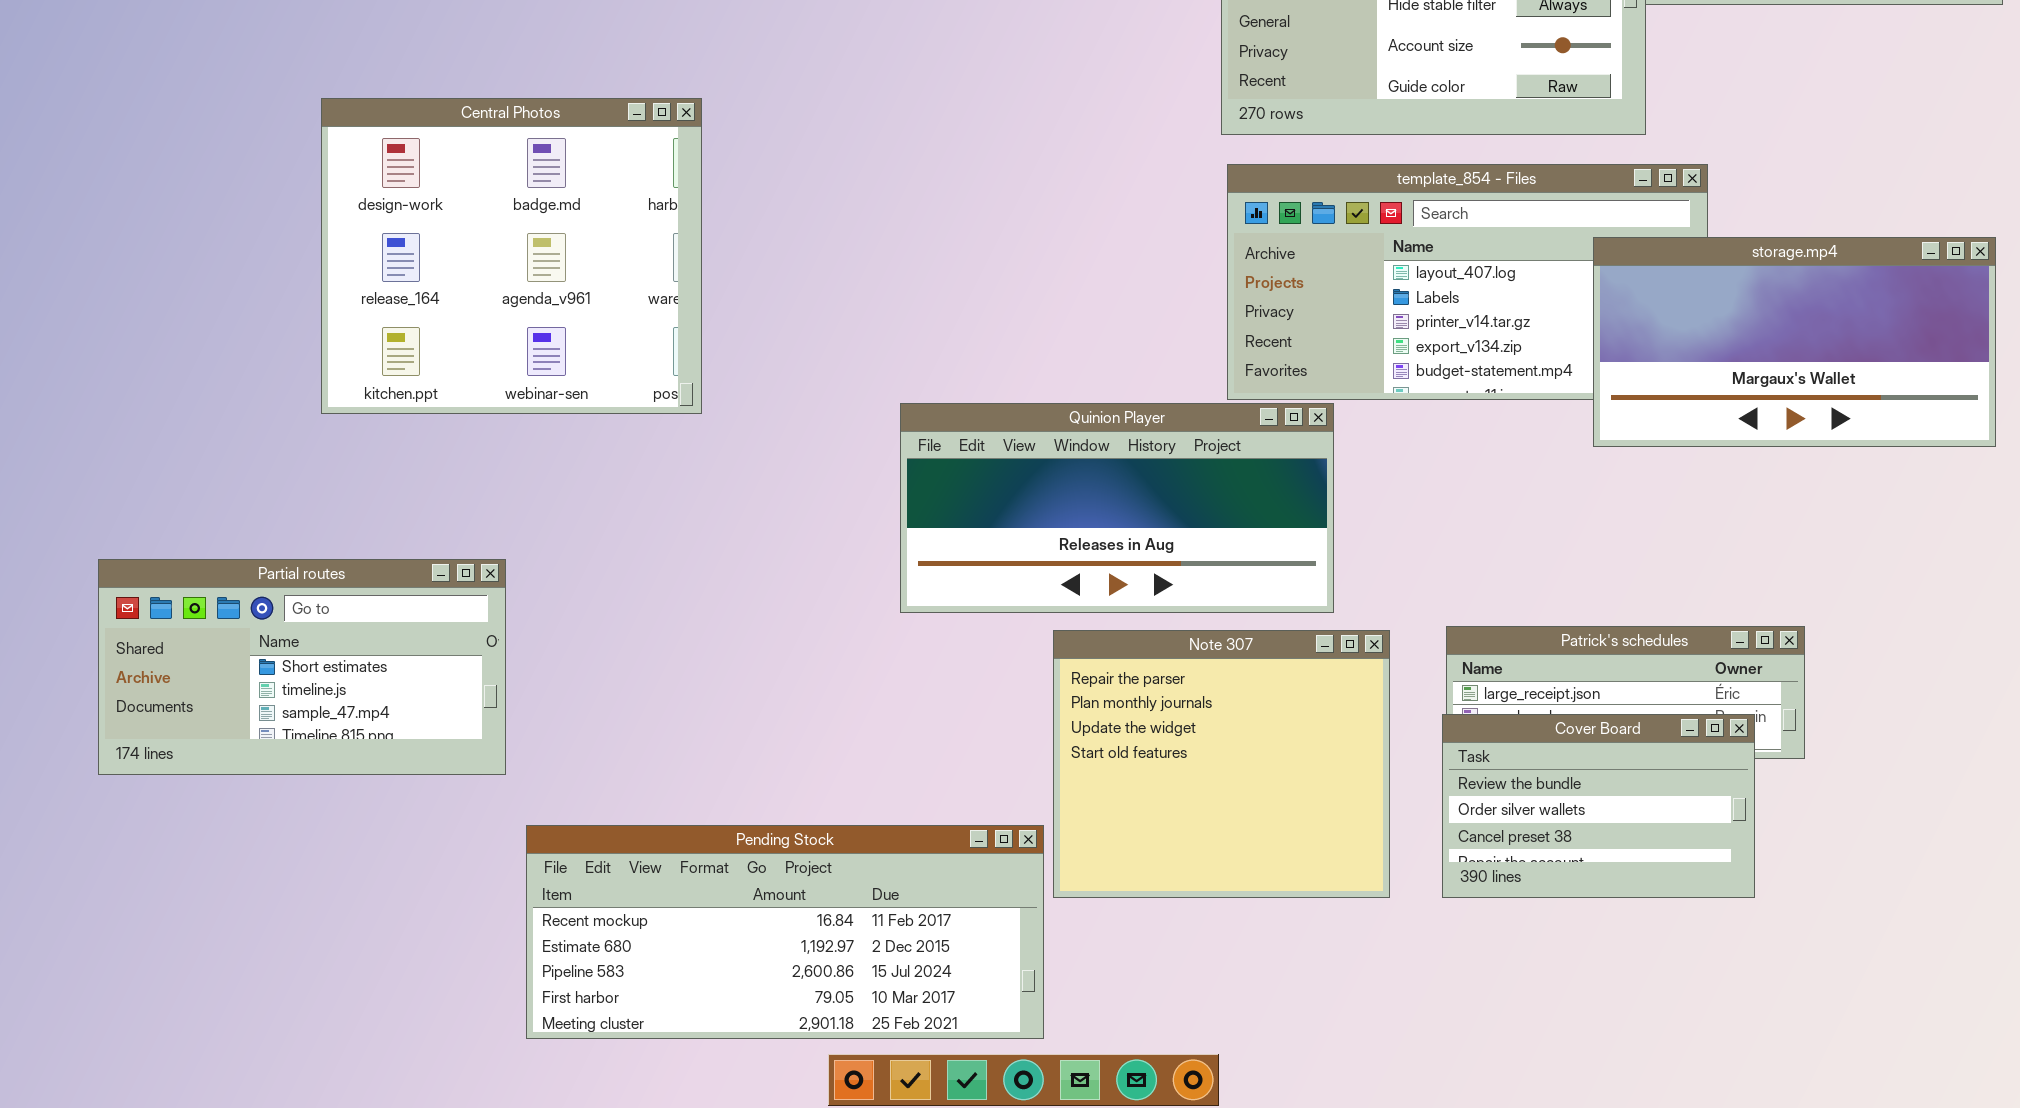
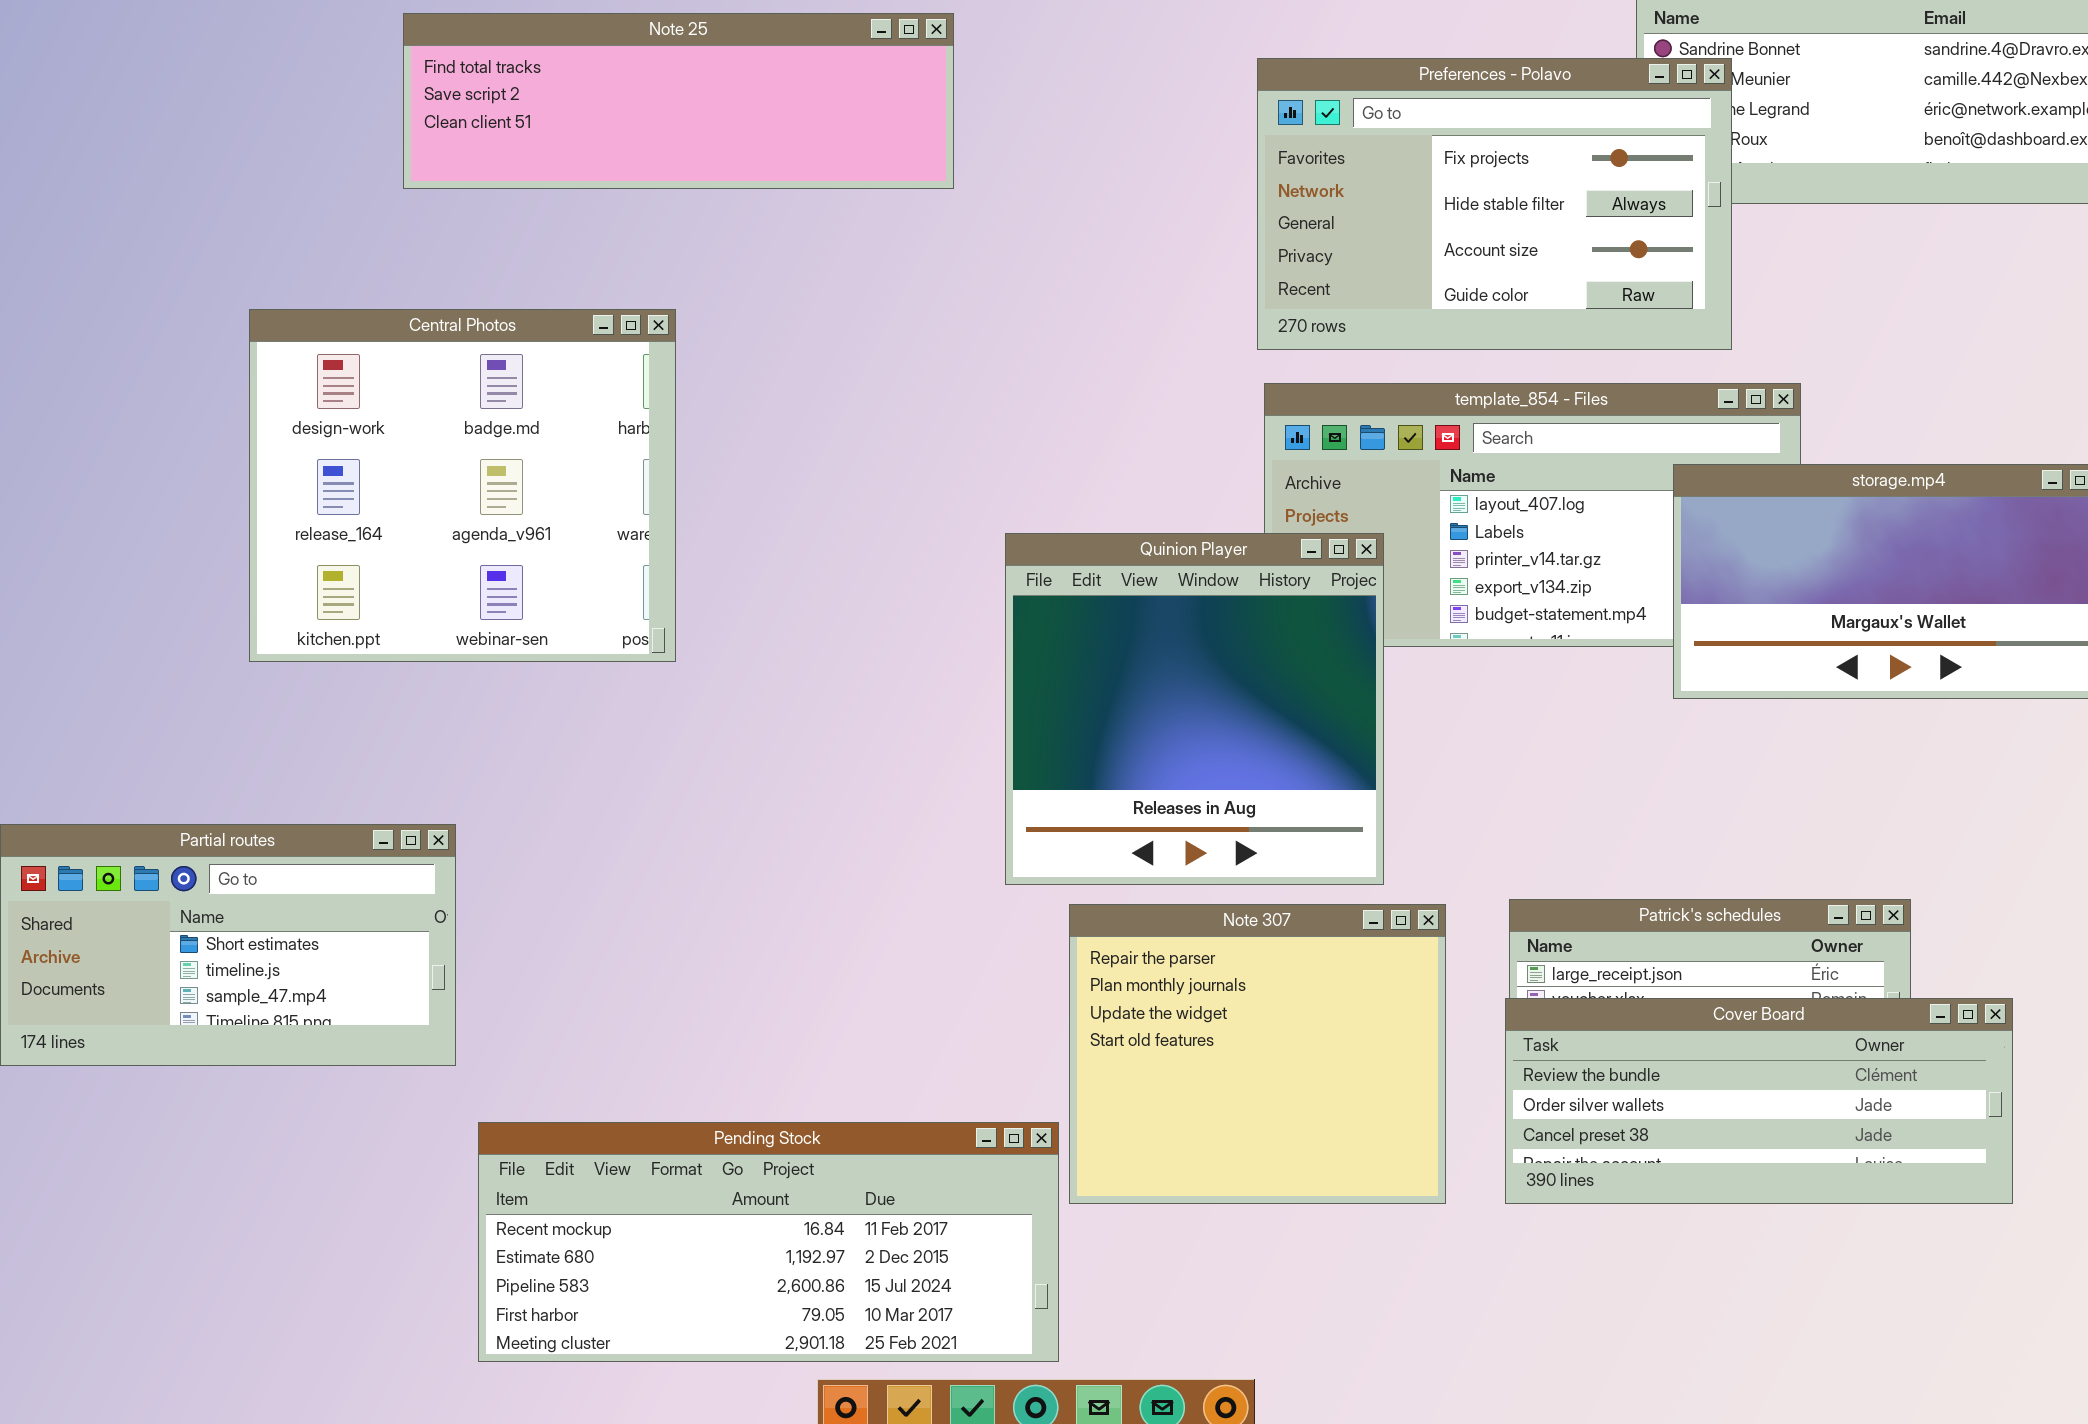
Quinion Player: [900,403,1334,613] -> [1005,533,1384,885], resized
Cover Board: [1442,714,1755,898] -> [1505,998,2013,1204], resized

